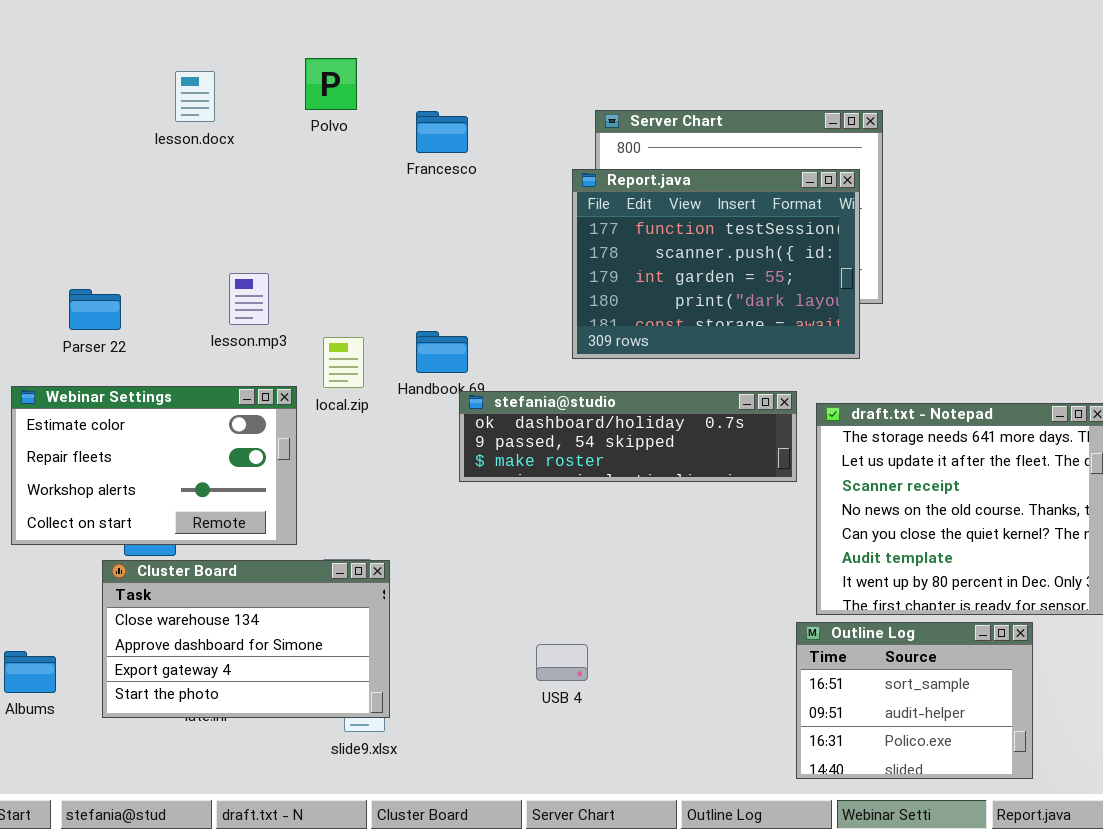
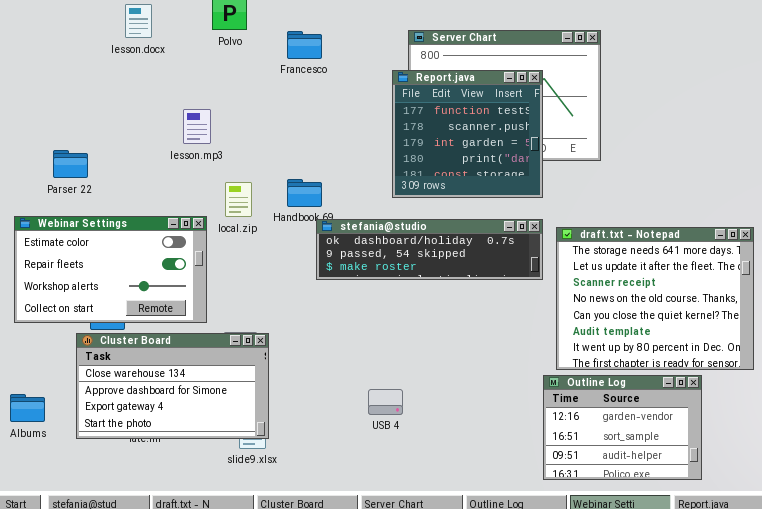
Report.java: [572,169,860,359] -> [392,70,543,198], resized
lesson.mp3: [229,273,269,325] -> [183,109,211,144], moved
Outline Log: [796,622,1033,779] -> [543,375,702,480], scrolled up 1 row

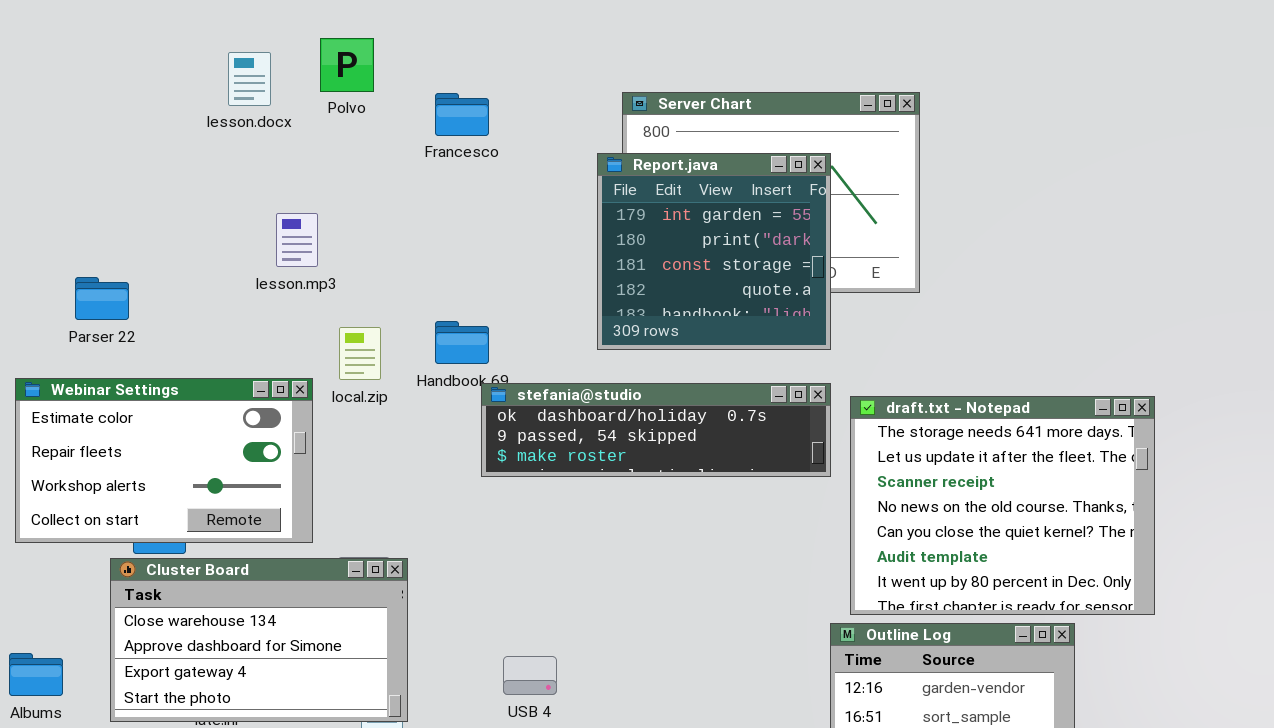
lesson.docx: [125,4,152,38] -> [228,52,271,106], moved
Report.java: [392,70,543,198] -> [597,153,831,350], scrolled down 2 rows
USB 4: [368,389,403,415] -> [503,656,557,695], moved

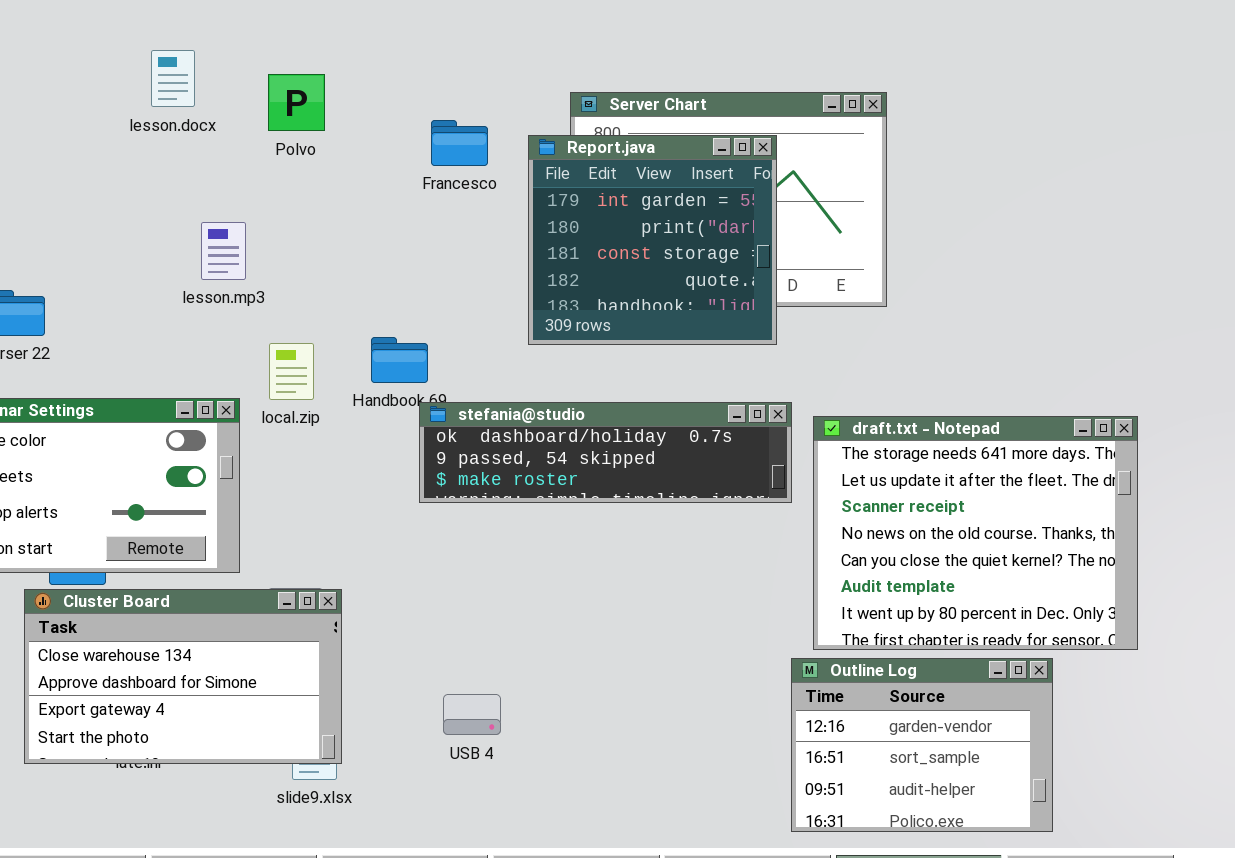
Polvo: [320,38,374,92] -> [268,74,325,131], moved
Francesco: [435,93,489,136] -> [431,120,488,166], moved
Report.java: [597,153,831,350] -> [528,135,777,345], moved

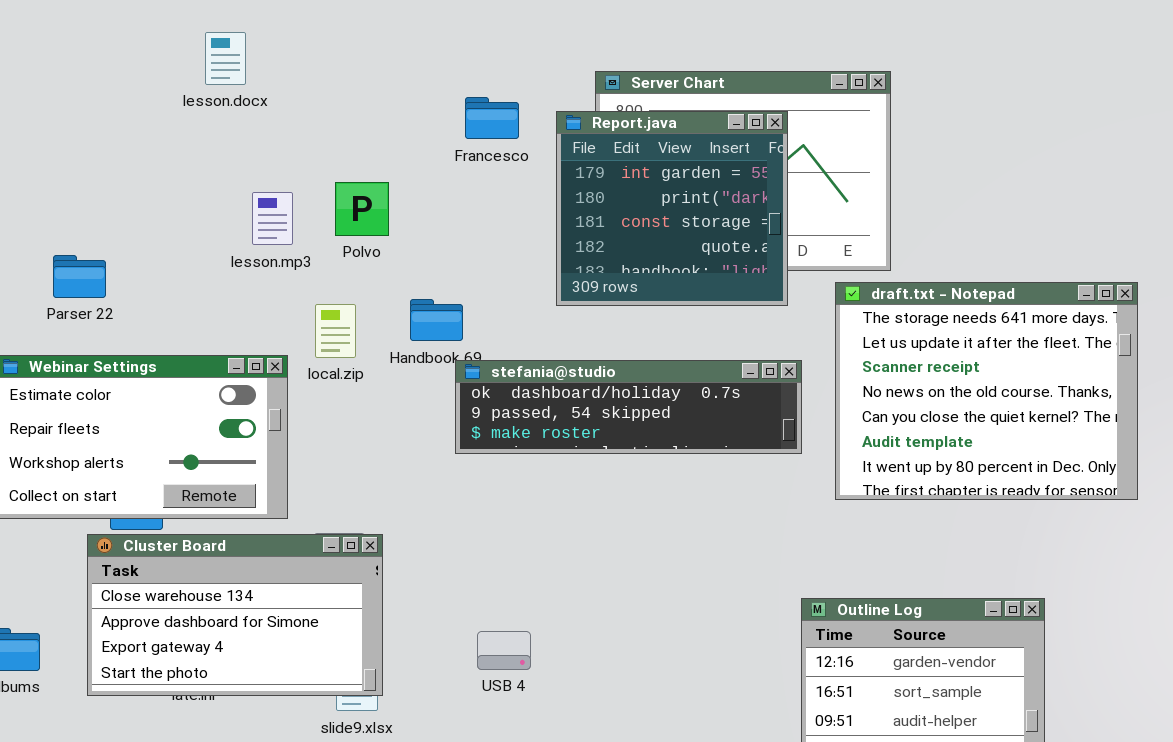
Polvo: [268,74,325,131] -> [335,182,389,236], moved
draft.txt - Notepad: [813,416,1138,650] -> [835,282,1138,500], moved

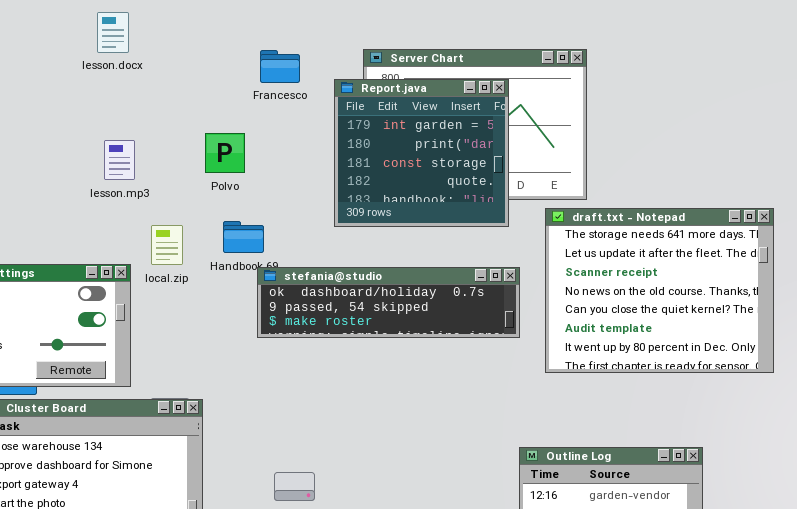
lesson.docx: [205,32,246,85] -> [97,12,129,53], moved
Francesco: [465,97,519,139] -> [260,50,300,83], moved
Polvo: [335,182,389,236] -> [205,133,245,173], moved

